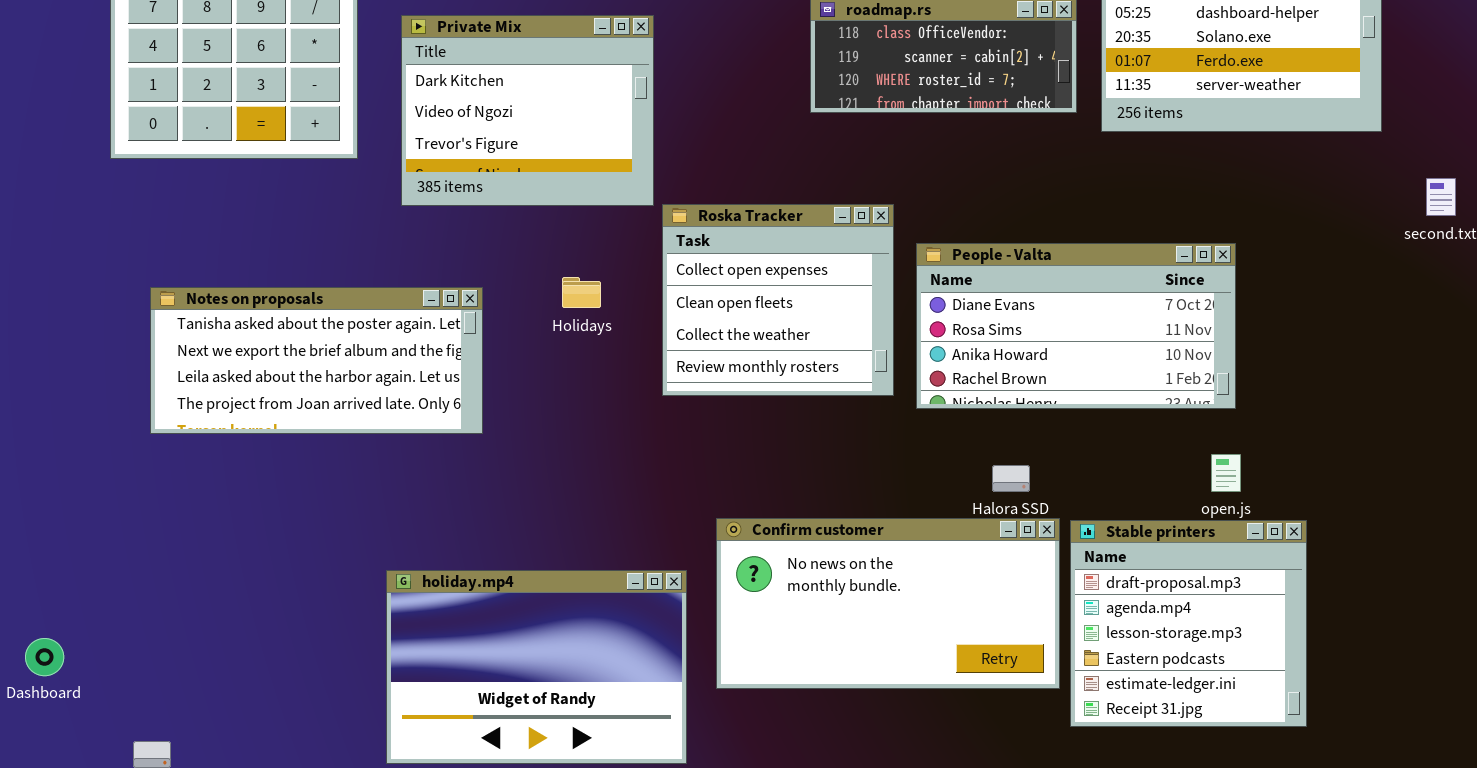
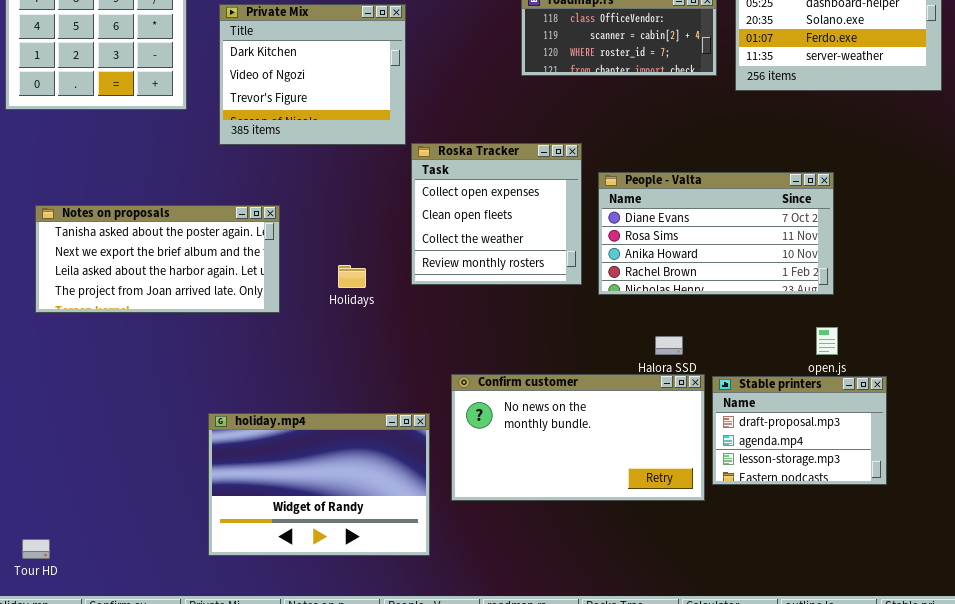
Holidays: [562,277,601,308] -> [338,265,366,288], moved
Stable printers: [1070,520,1307,727] -> [712,376,887,485], resized

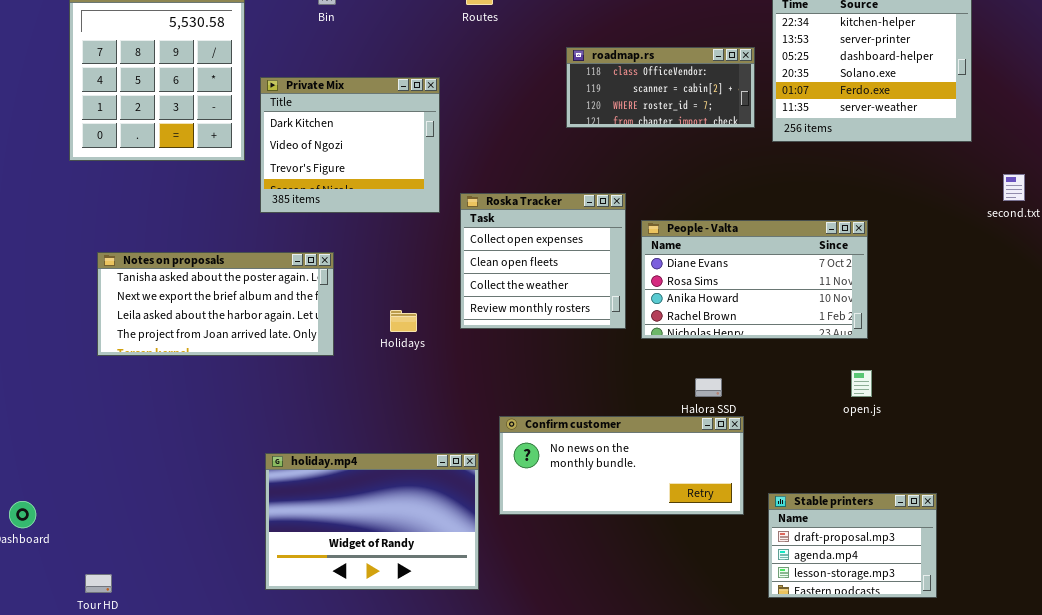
Private Mix: [219,4,406,145] -> [260,77,440,213], moved
Confirm customer: [451,374,705,501] -> [499,416,744,515], resized
Stable printers: [712,376,887,485] -> [768,493,937,598], moved

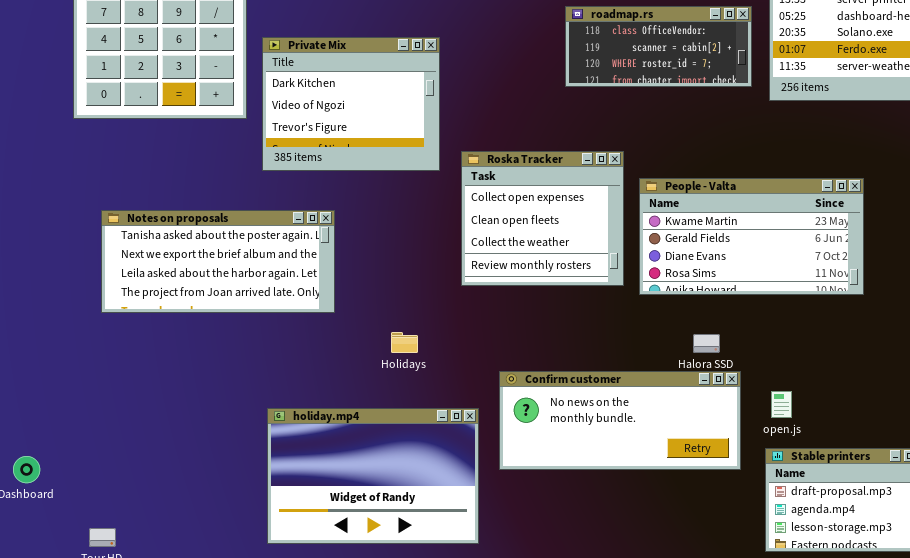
People - Valta: [641,220,868,339] -> [639,178,864,295], scrolled up 2 rows
Holidays: [390,310,417,332] -> [391,332,418,353], moved
open.js: [851,370,872,397] -> [771,391,792,418], moved

